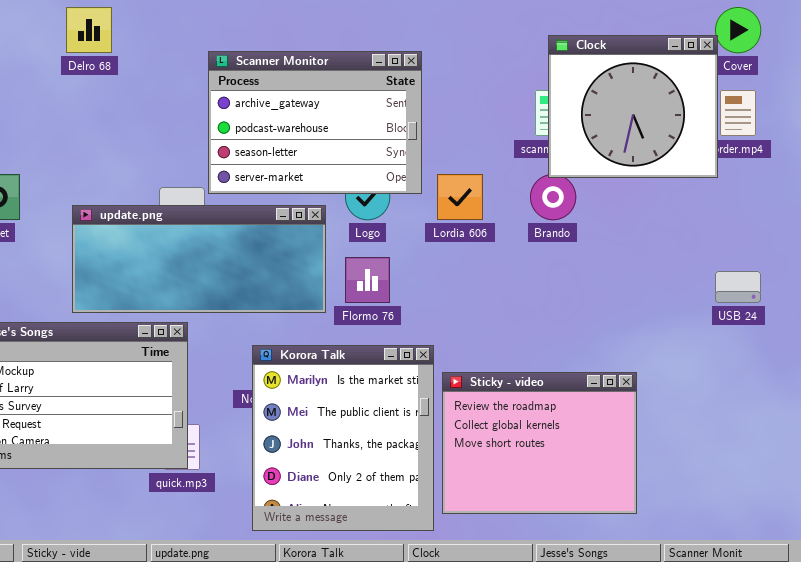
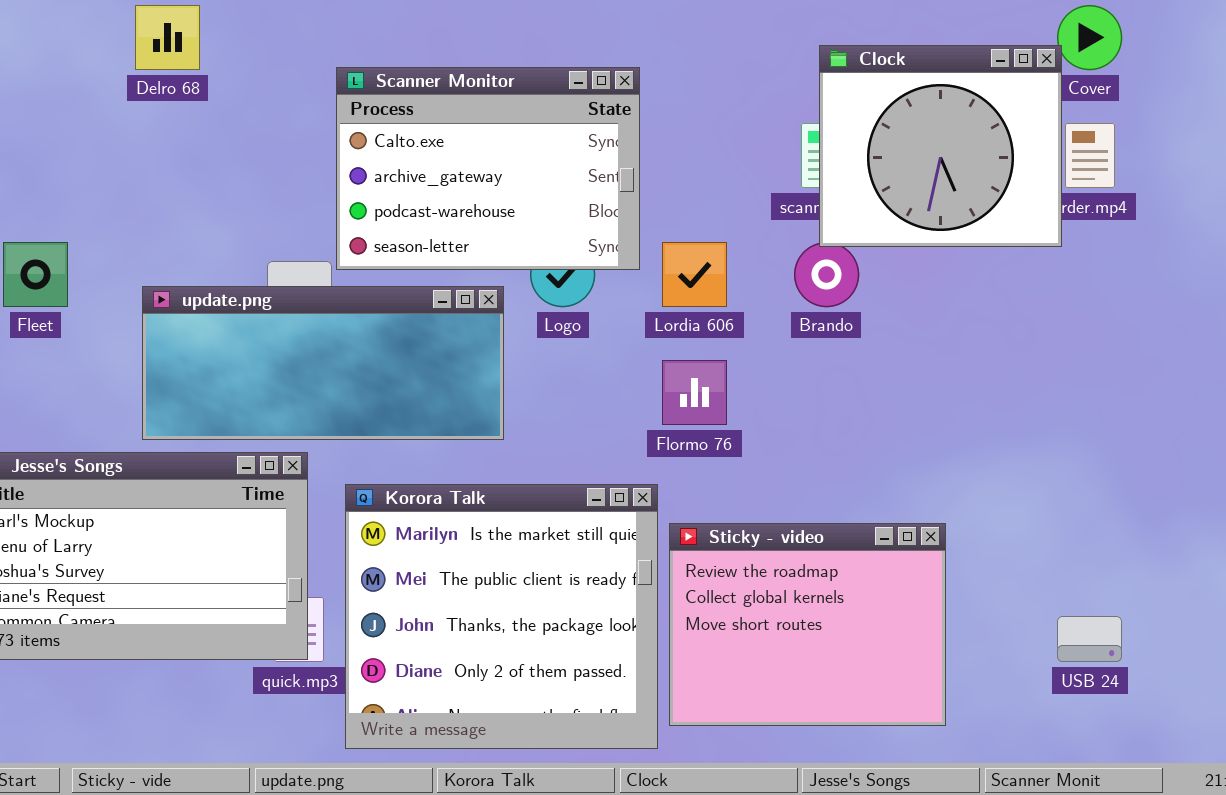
Scanner Monitor: [208,51,422,194] -> [336,67,640,270], scrolled up 1 row
Flormo 76: [345,257,390,303] -> [662,360,727,425], moved
USB 24: [715,271,761,303] -> [1057,616,1122,662], moved
Korora Talk: [252,345,434,531] -> [345,484,658,749], resized

